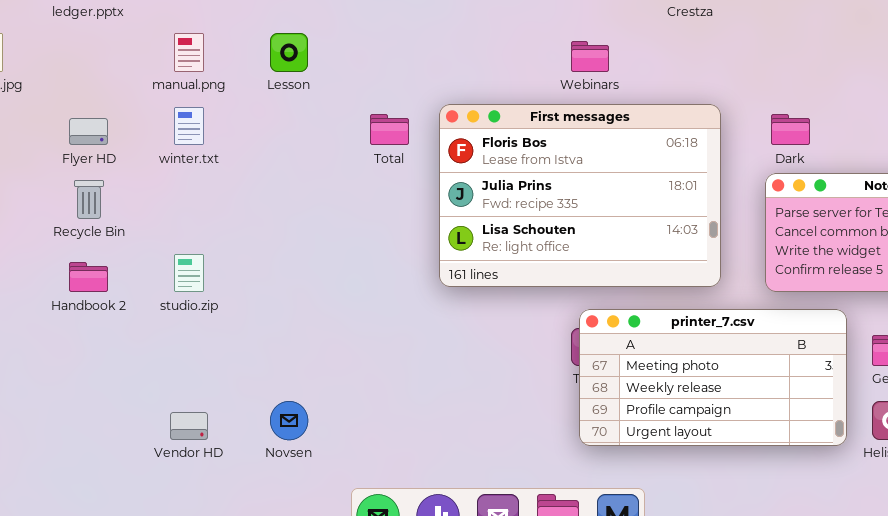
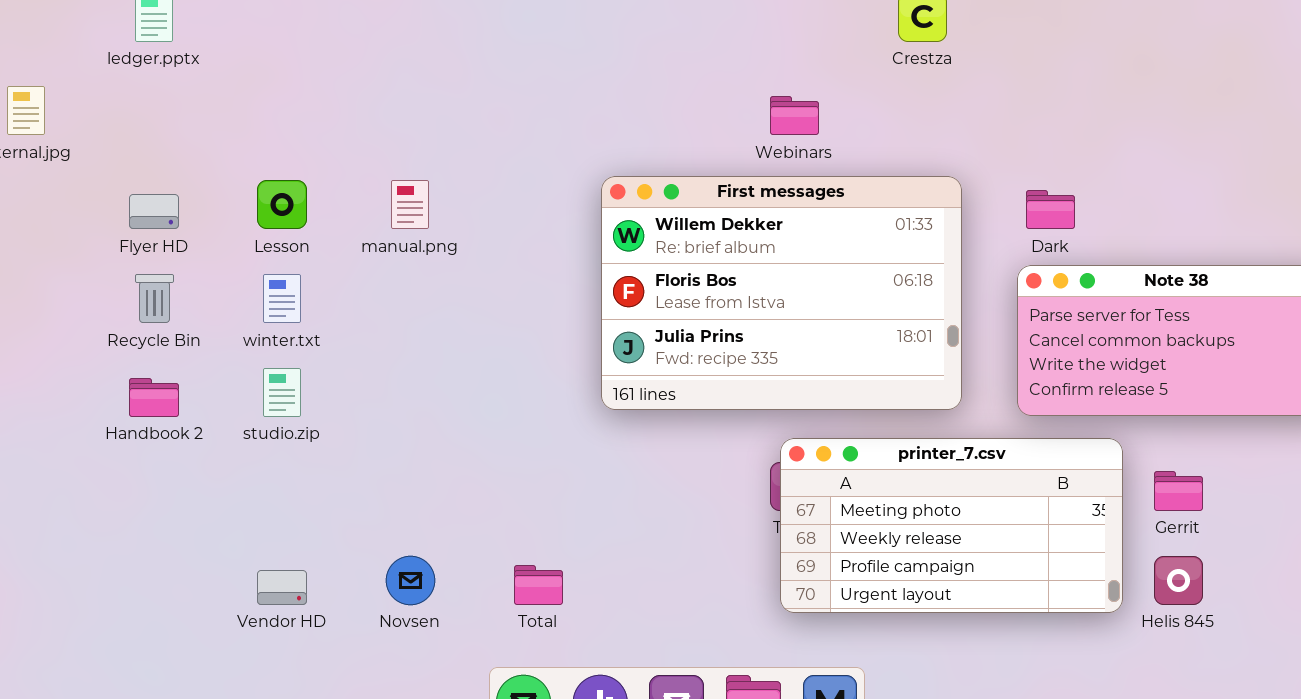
manual.png: [174,33,204,72] -> [391,180,429,229], moved
Lesson: [270,33,308,72] -> [257,180,307,229], moved
First messages: [439,104,721,287] -> [601,176,962,410], scrolled up 1 row
winter.txt: [174,107,204,145] -> [263,274,301,323], moved
Total: [370,114,409,145] -> [514,565,563,605], moved

